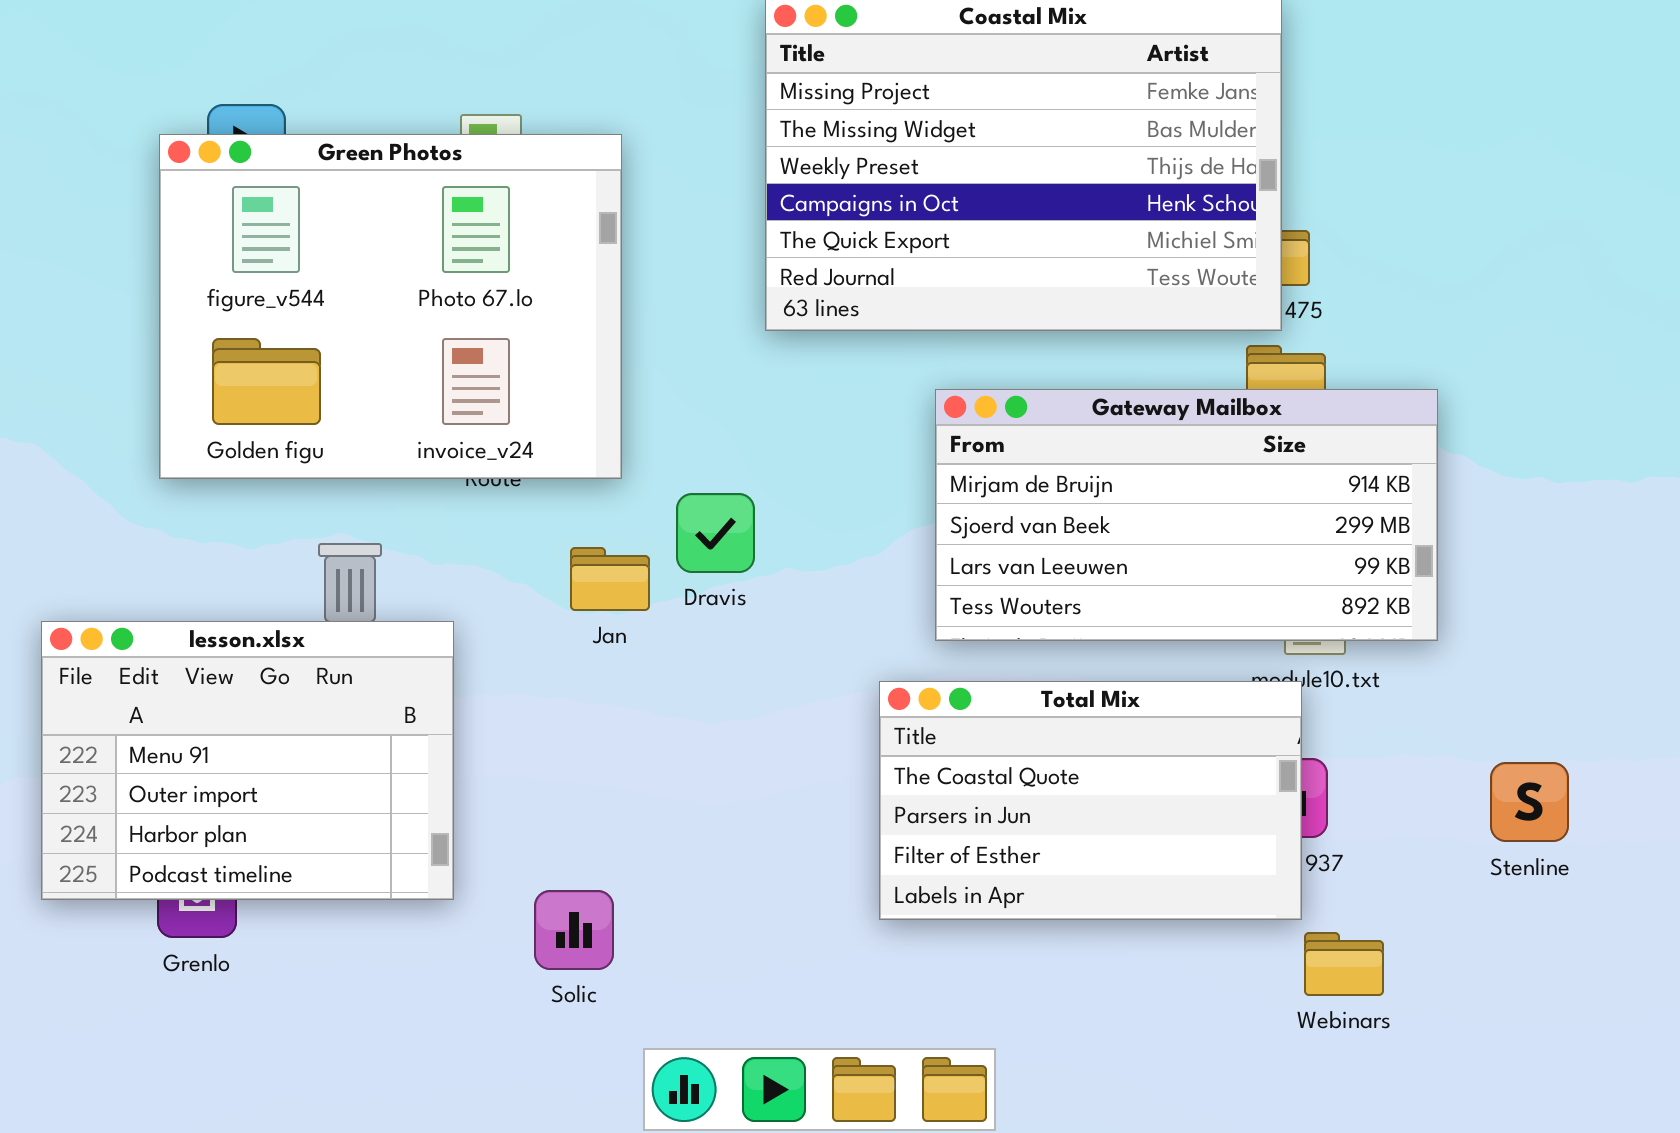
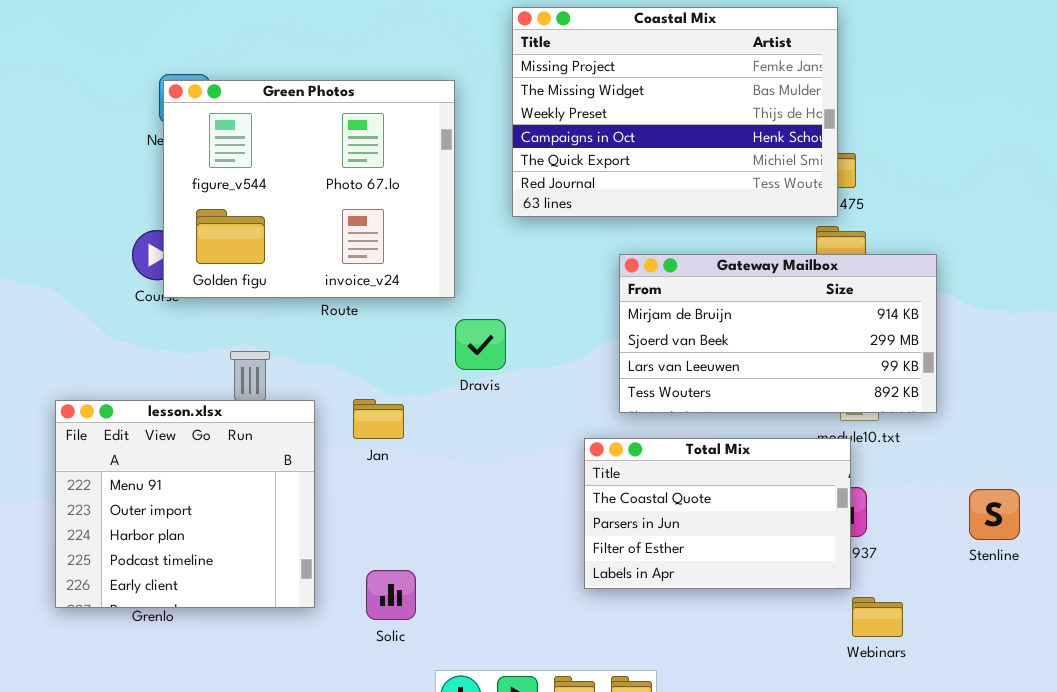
Green Photos: [159,134,622,479] -> [163,80,455,298], moved
Jan: [570,547,650,611] -> [353,399,404,439], moved
lesson.xlsx: [41,621,454,900] -> [55,400,315,608], resized

